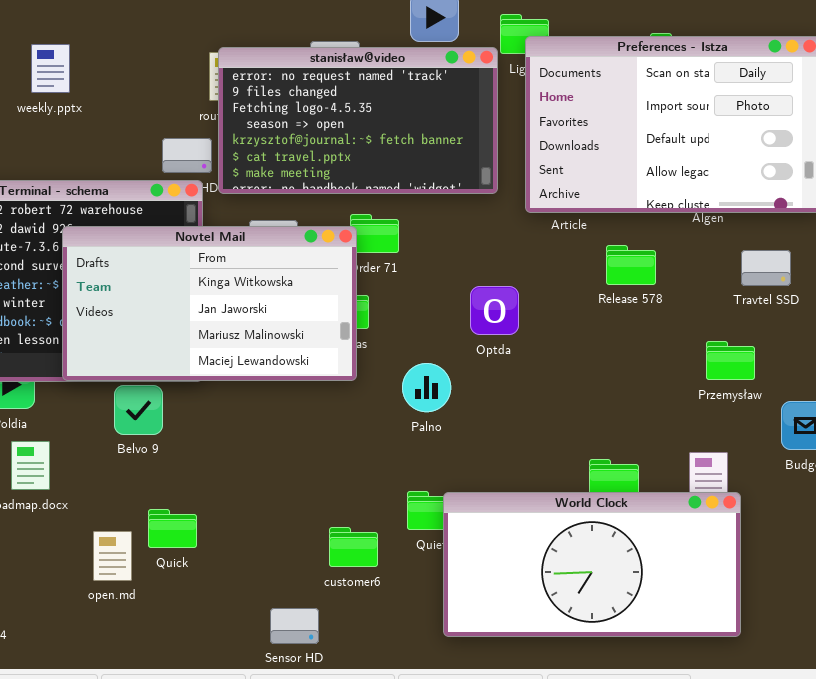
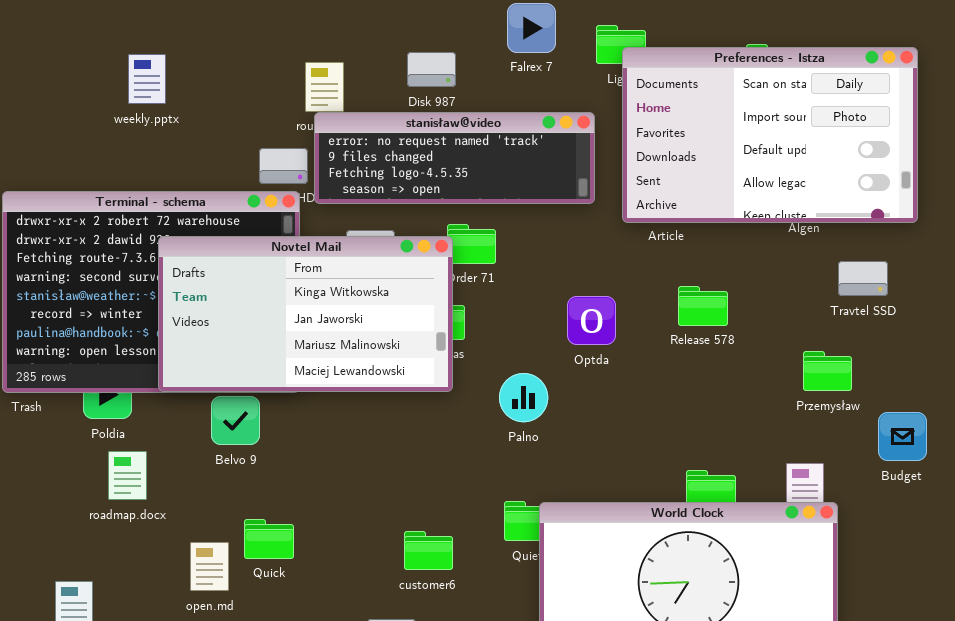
stanisław@video: [218,47,498,194] -> [314,112,595,204], resized
Release 578: [606,245,656,285] -> [678,286,728,326], moved
customer6: [329,527,378,567] -> [404,531,453,570], moved

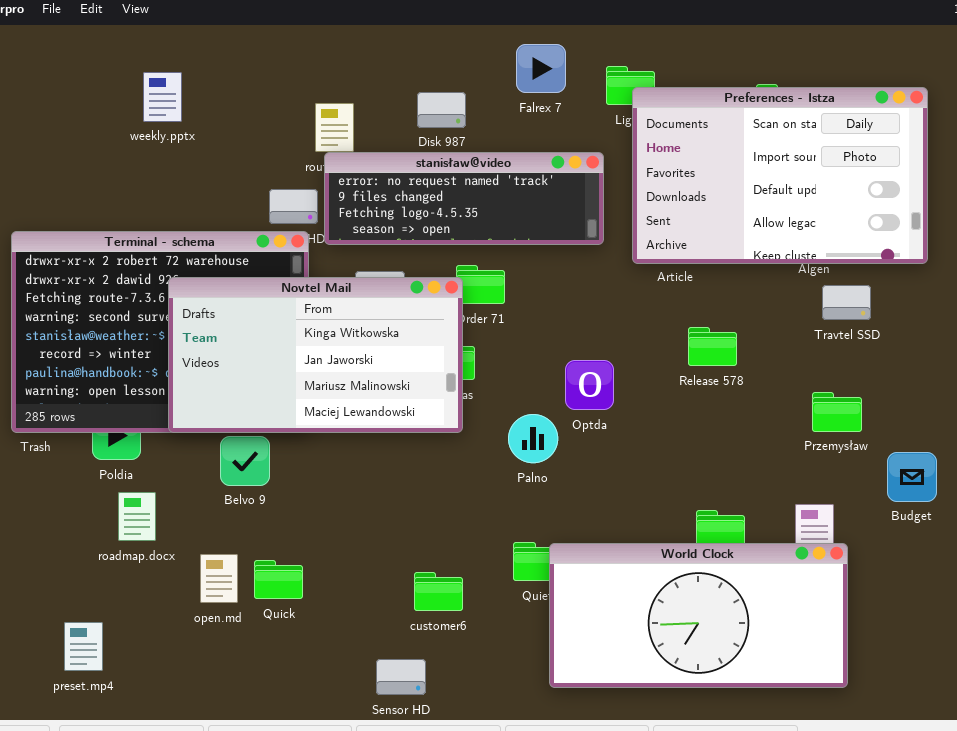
weekly.pptx: [128,54,166,104] -> [143,72,182,122], moved
Travtel SSD: [838,261,888,296] -> [822,285,871,320], moved
Optda: [567,296,616,345] -> [565,360,614,410], moved
open.md: [190,542,229,591] -> [200,554,238,603], moved

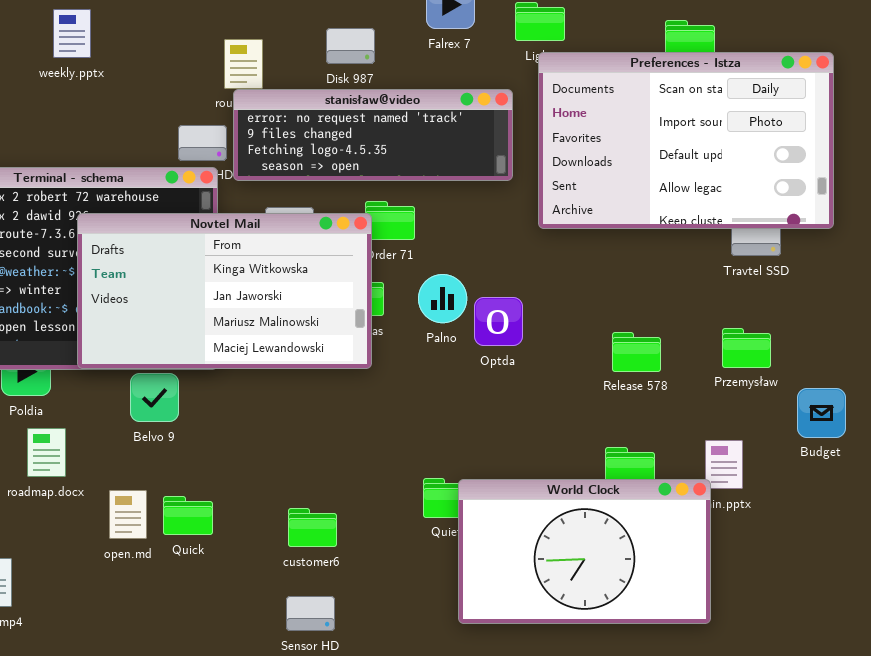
Preferences - Istza: [632,87,928,264] -> [538,52,834,229], moved
Release 578: [688,327,737,366] -> [612,332,661,372], moved
Palno: [508,414,558,463] -> [418,274,467,323], moved
World Clock: [549,543,848,688] -> [458,479,711,624], resized
customer6: [414,572,463,611] -> [288,508,337,547], moved

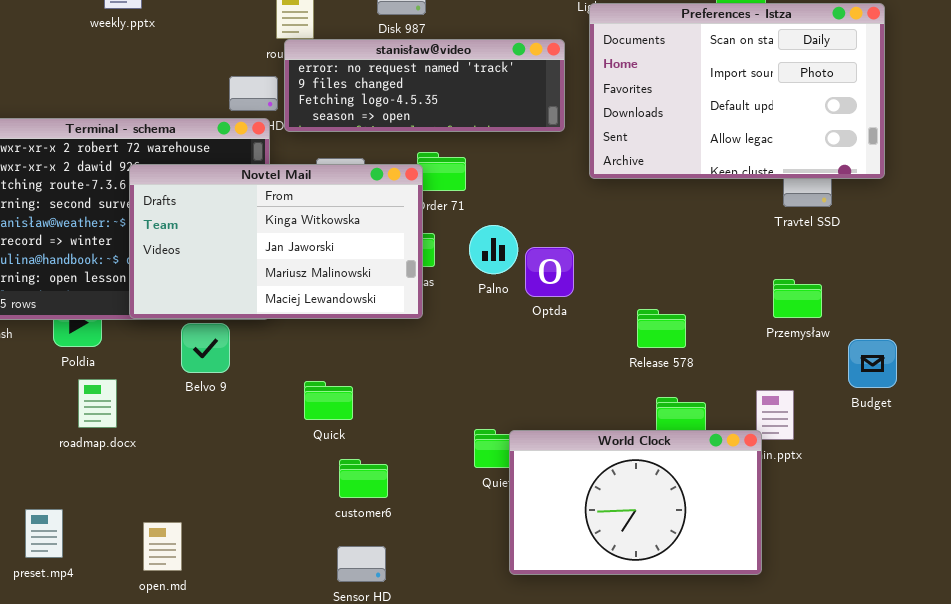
Release 578: [612,332,661,372] -> [637,309,686,348], moved
open.md: [109,490,147,539] -> [143,522,182,571], moved
Quick: [163,496,213,535] -> [304,381,353,420], moved

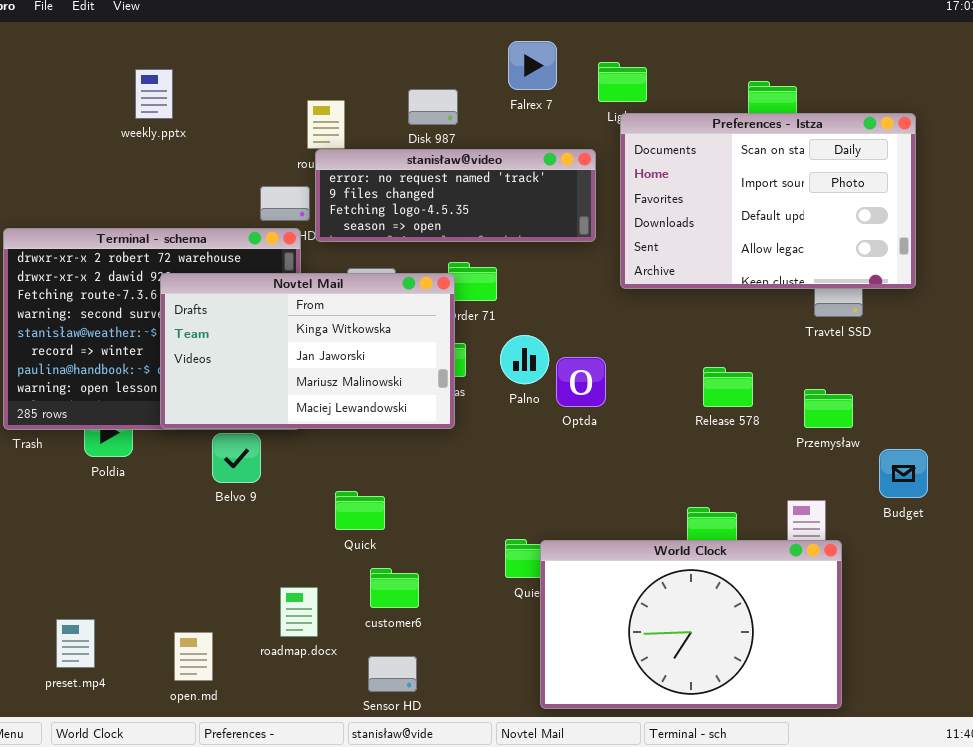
Release 578: [637,309,686,348] -> [703,367,753,407], moved
roadmap.docx: [78,379,117,428] -> [280,587,318,637], moved
World Clock: [509,430,762,575] -> [540,540,842,709], resized

